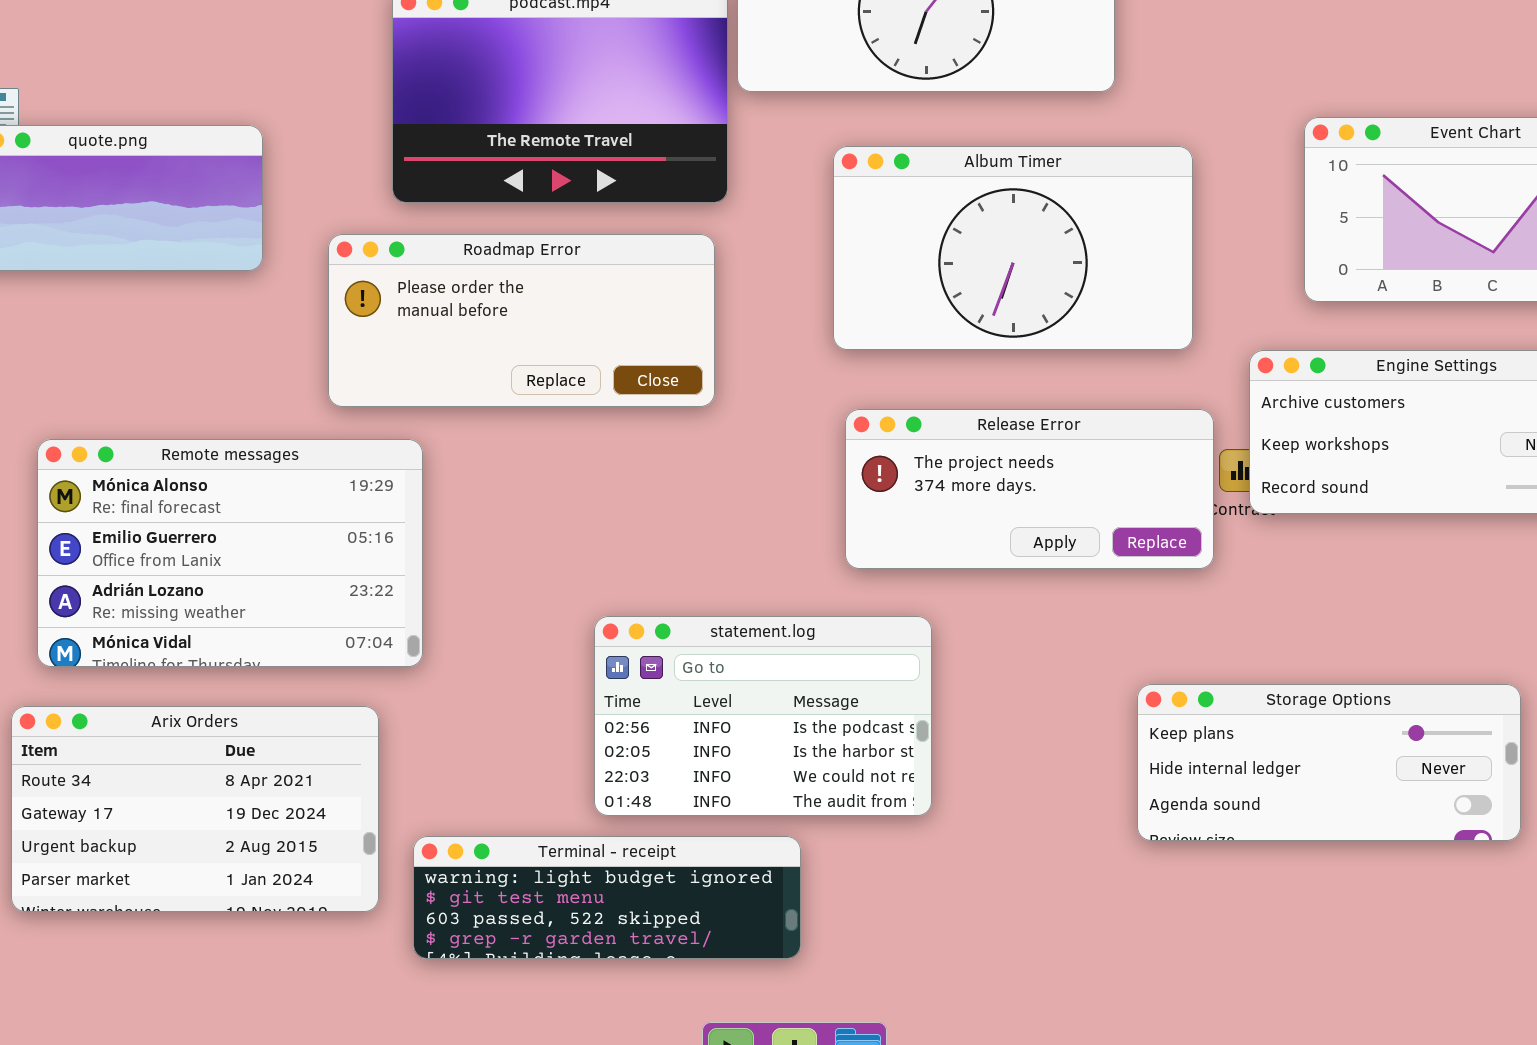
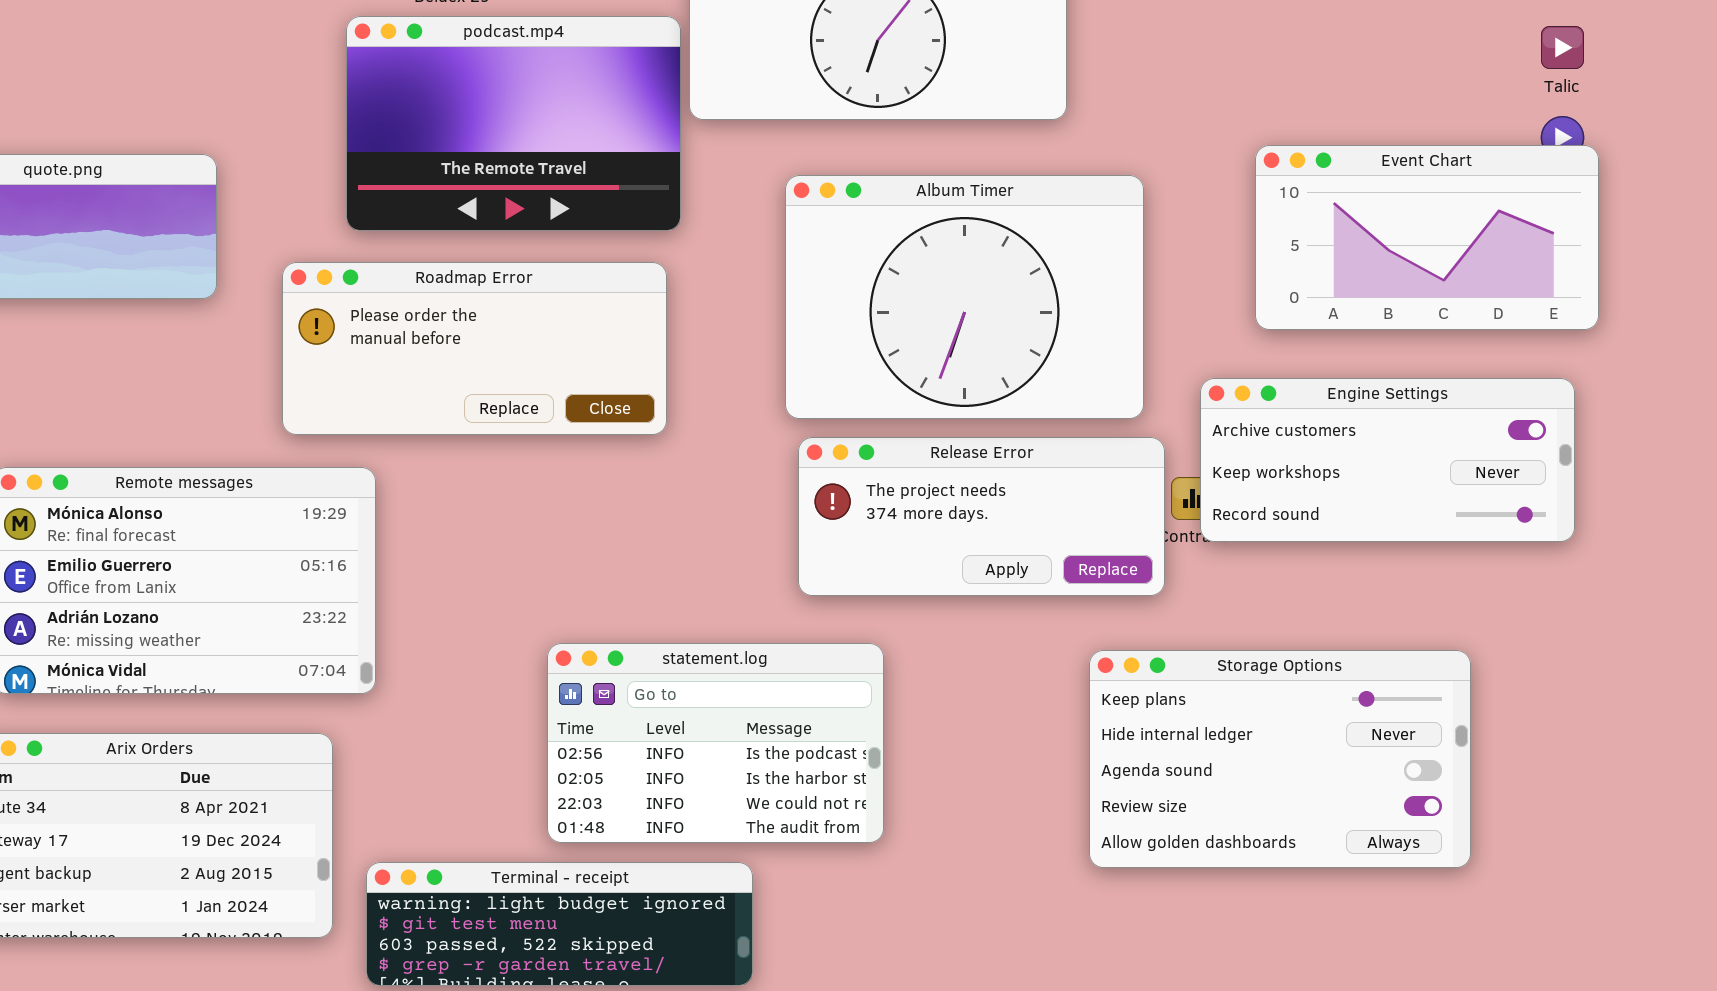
Album Timer: [833,146,1193,350] -> [785,175,1144,419], resized
Storage Options: [1137,684,1521,841] -> [1089,650,1471,868], resized

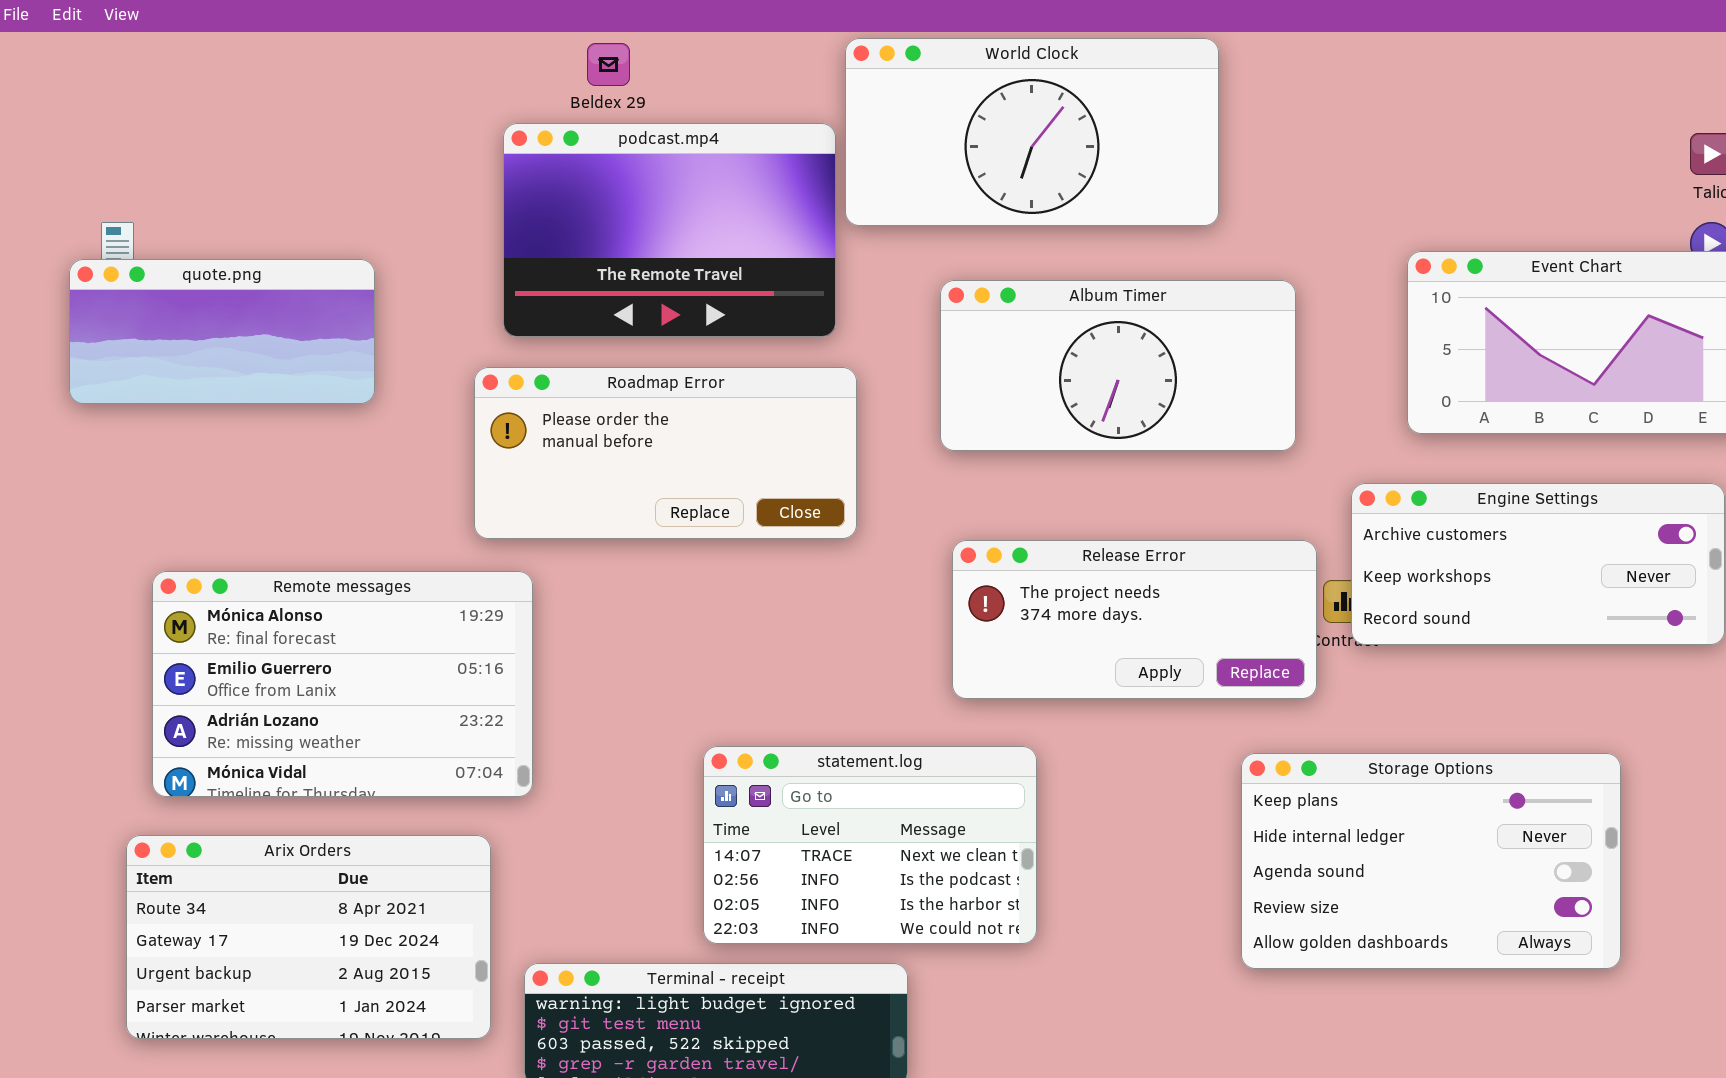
Album Timer: [785,175,1144,419] -> [940,280,1296,451], resized
Roadmap Error: [282,262,667,435] -> [474,367,857,539], moved
statement.log: [547,643,884,843] -> [703,746,1037,944], scrolled up 1 row

